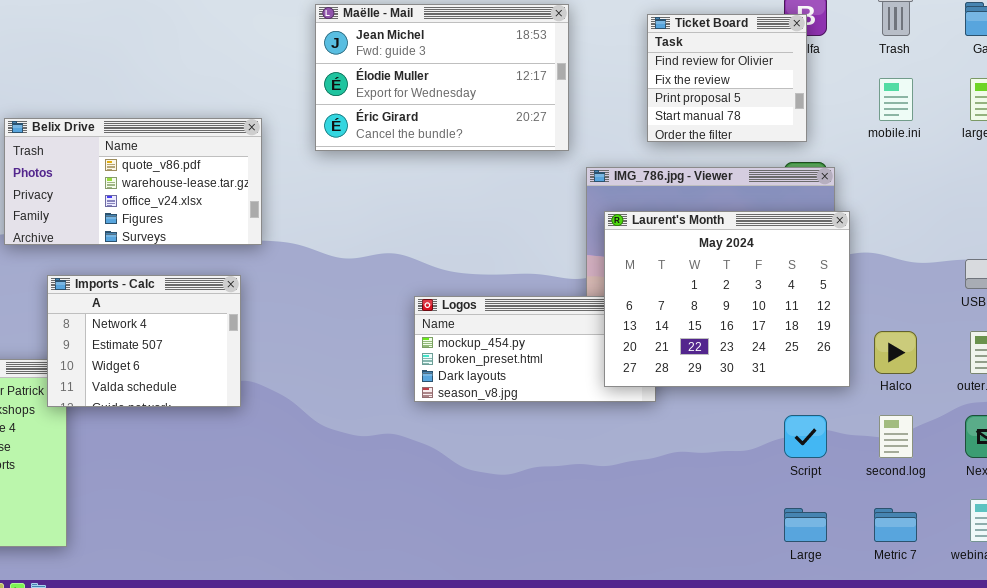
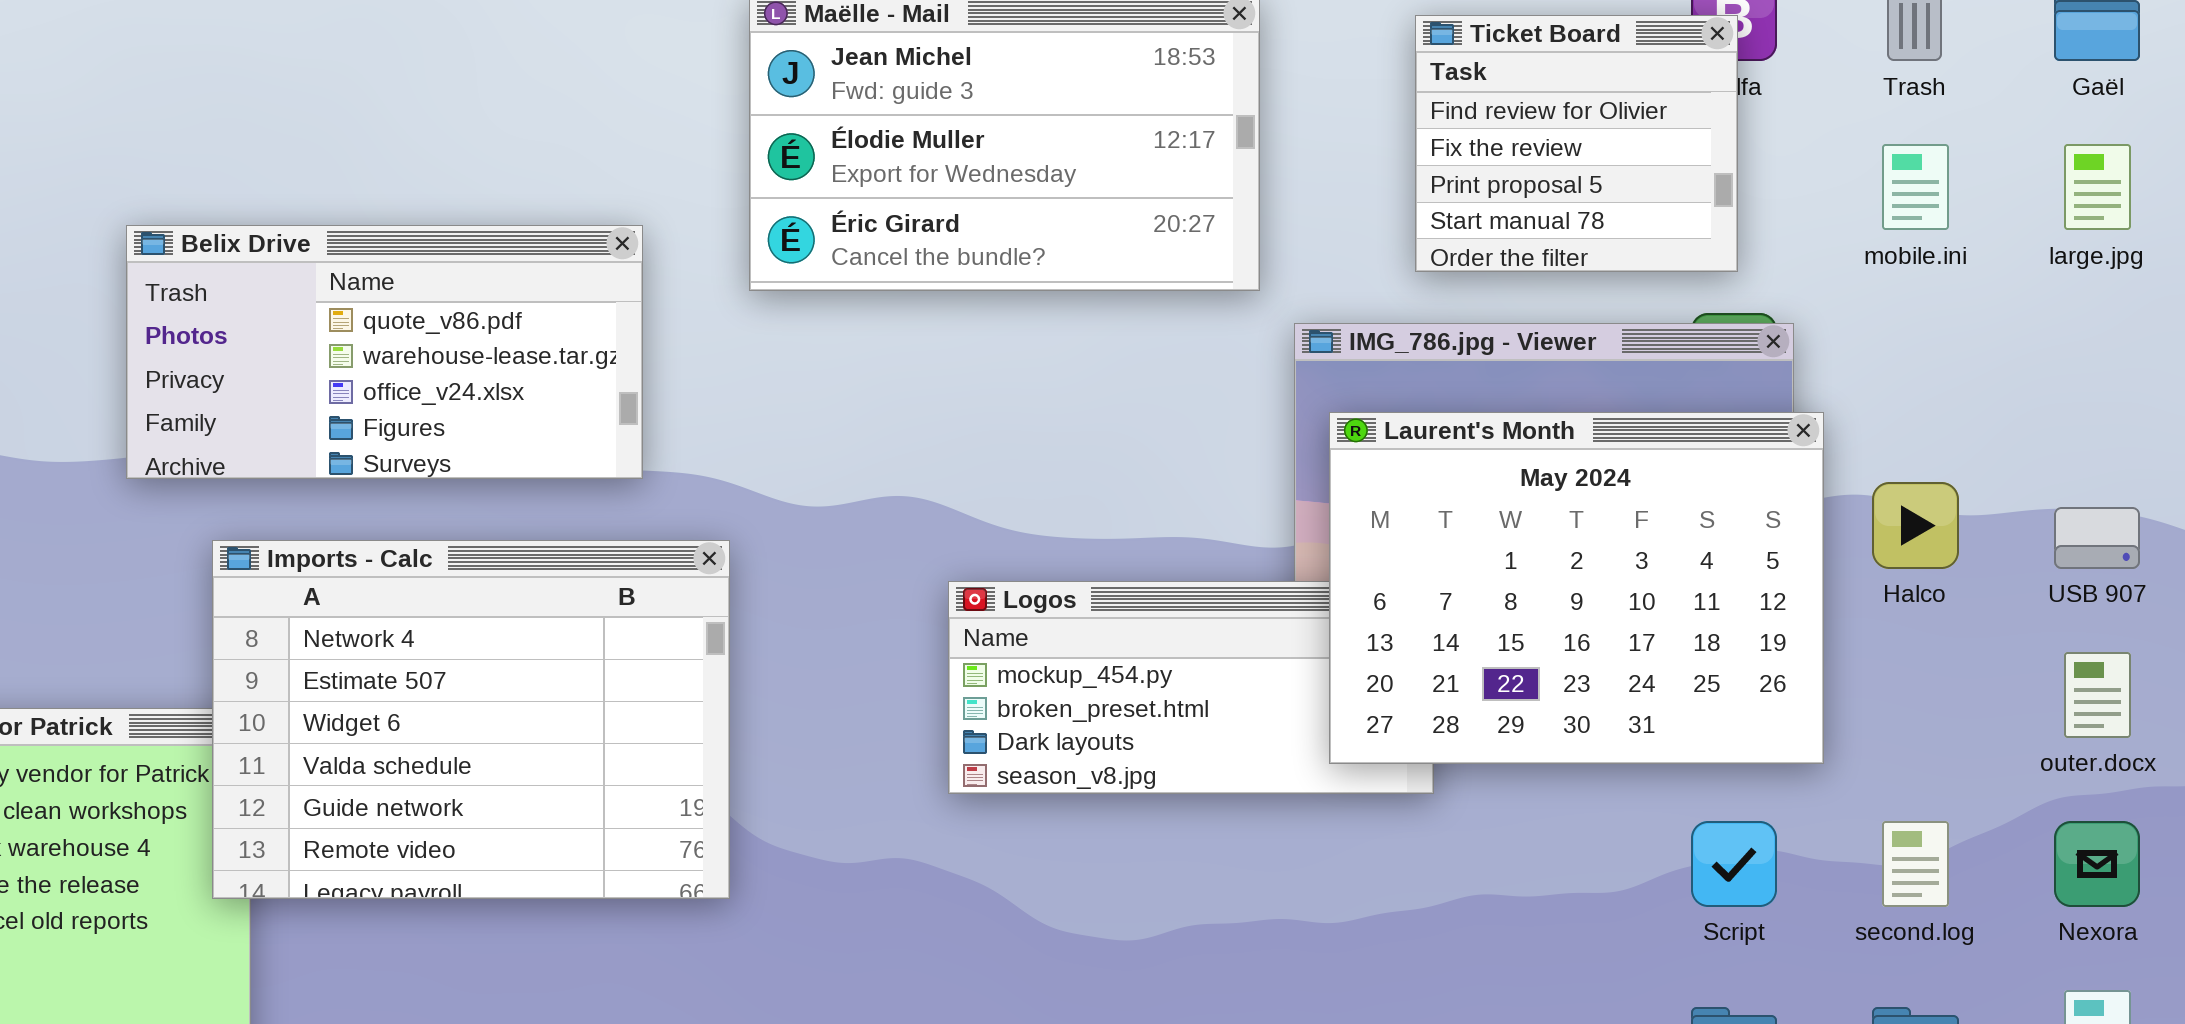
Imports - Calc: [47,275,241,407] -> [212,540,730,899], resized
Halco: [874,331,917,374] -> [1872,482,1959,569], moved

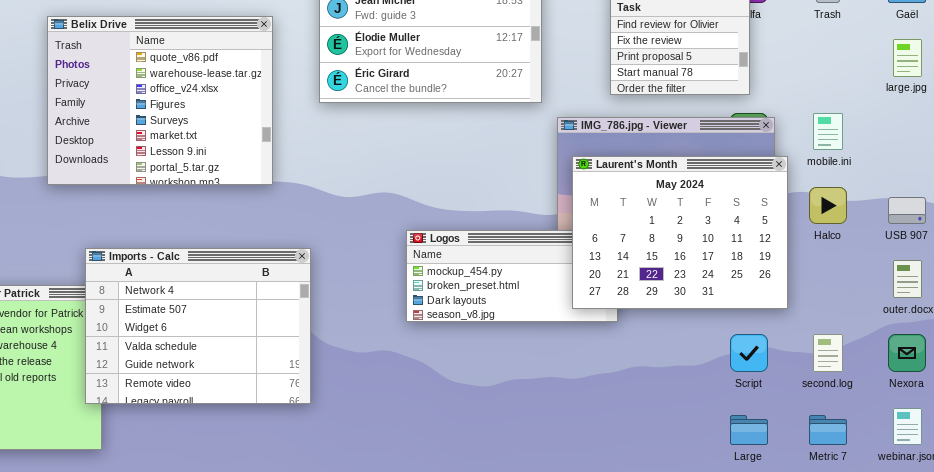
mobile.ini: [1882,144,1949,230] -> [813,113,843,150], moved
Belix Drive: [126,225,643,479] -> [47,16,273,185], resized
Imports - Calc: [212,540,730,899] -> [85,248,311,404], moved

